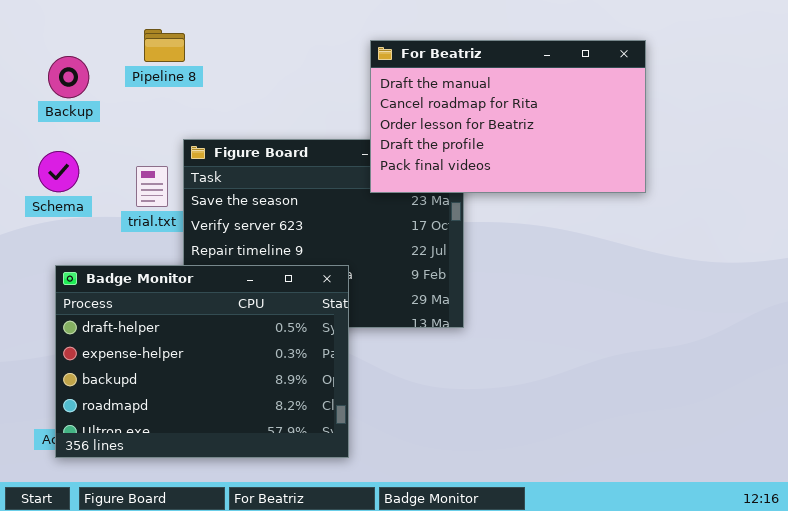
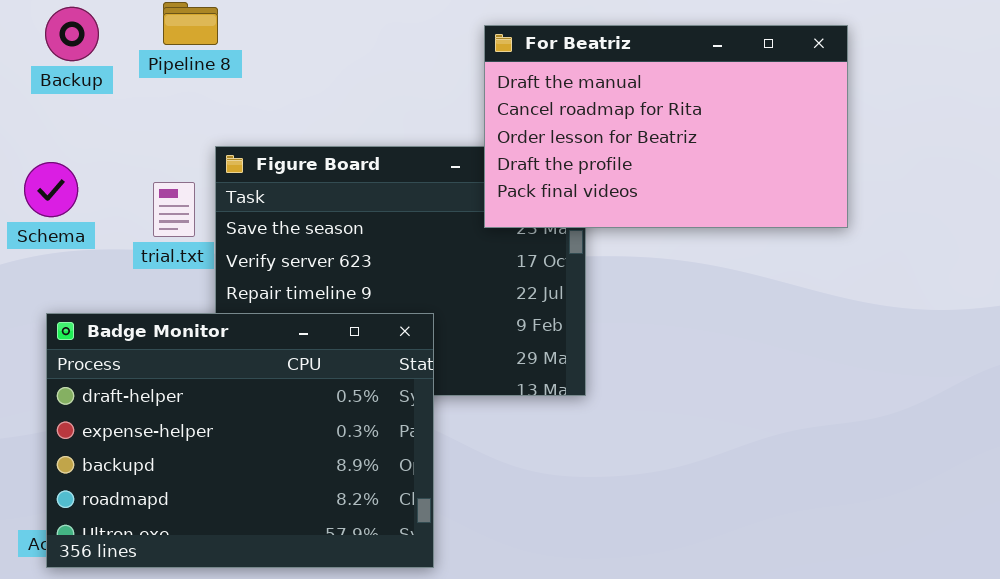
For Beatriz: [370,40,646,193] -> [484,25,848,228], moved
Backup: [48,56,89,98] -> [45,7,99,61], moved

